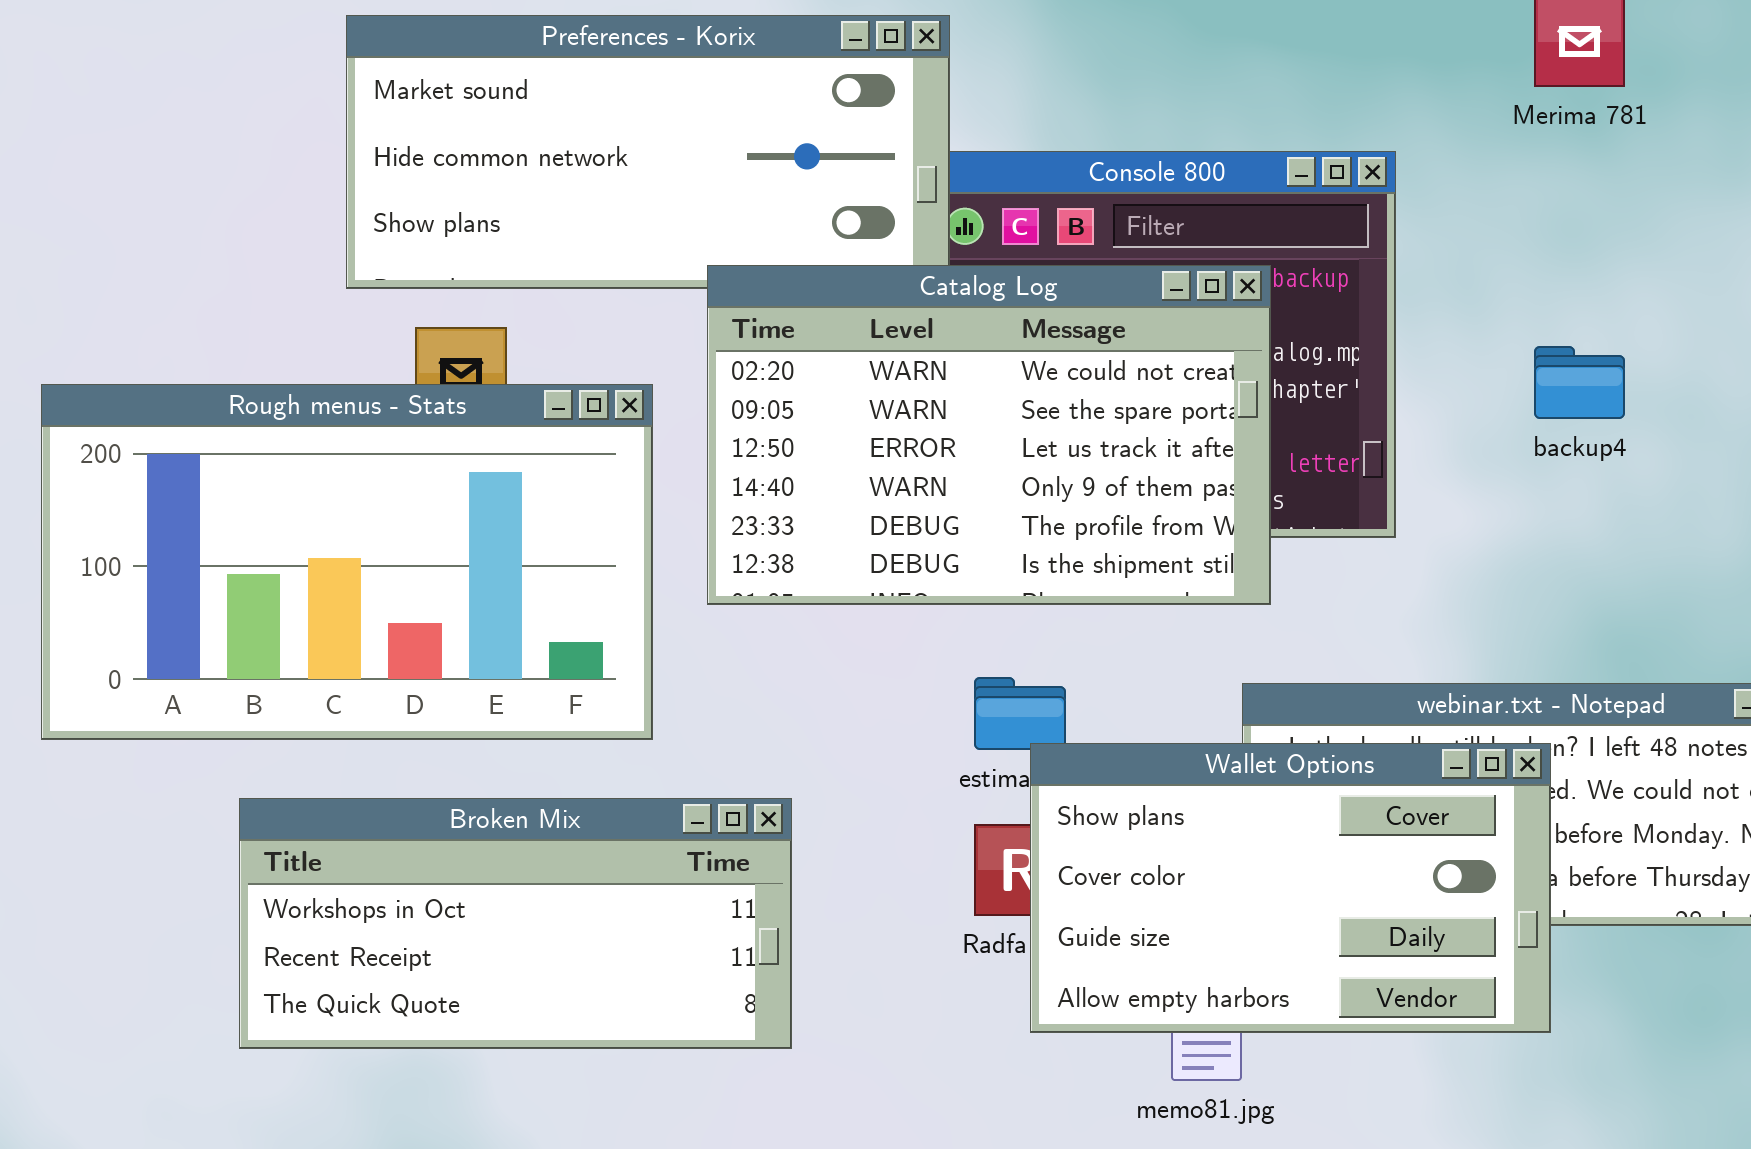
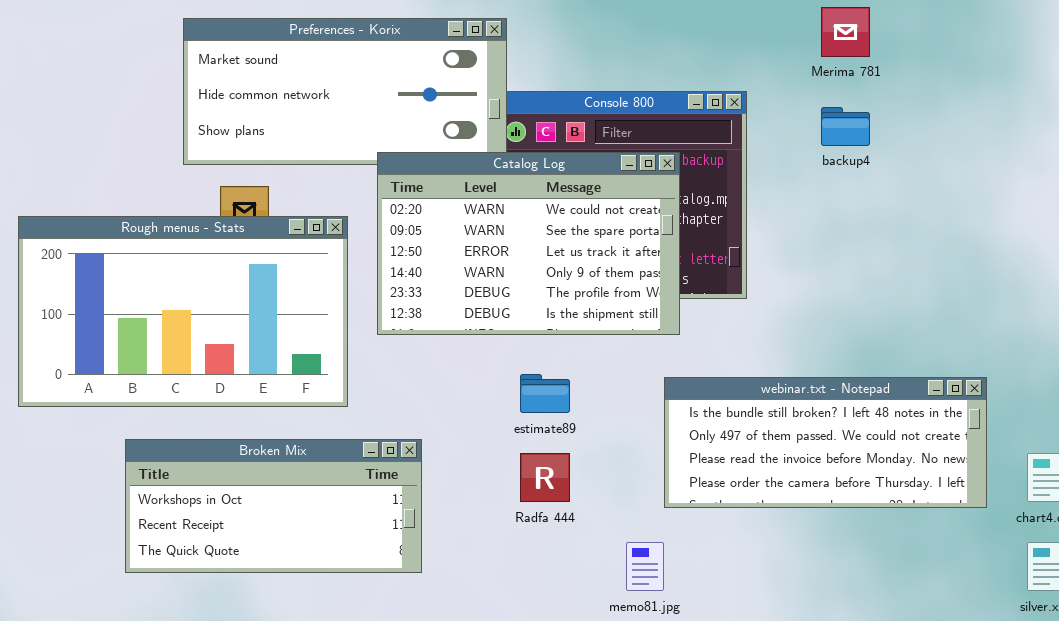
backup4: [1534,346,1625,419] -> [821,107,870,146], moved
Wallet Options: [1030,743,1551,1033] -> none, closed

